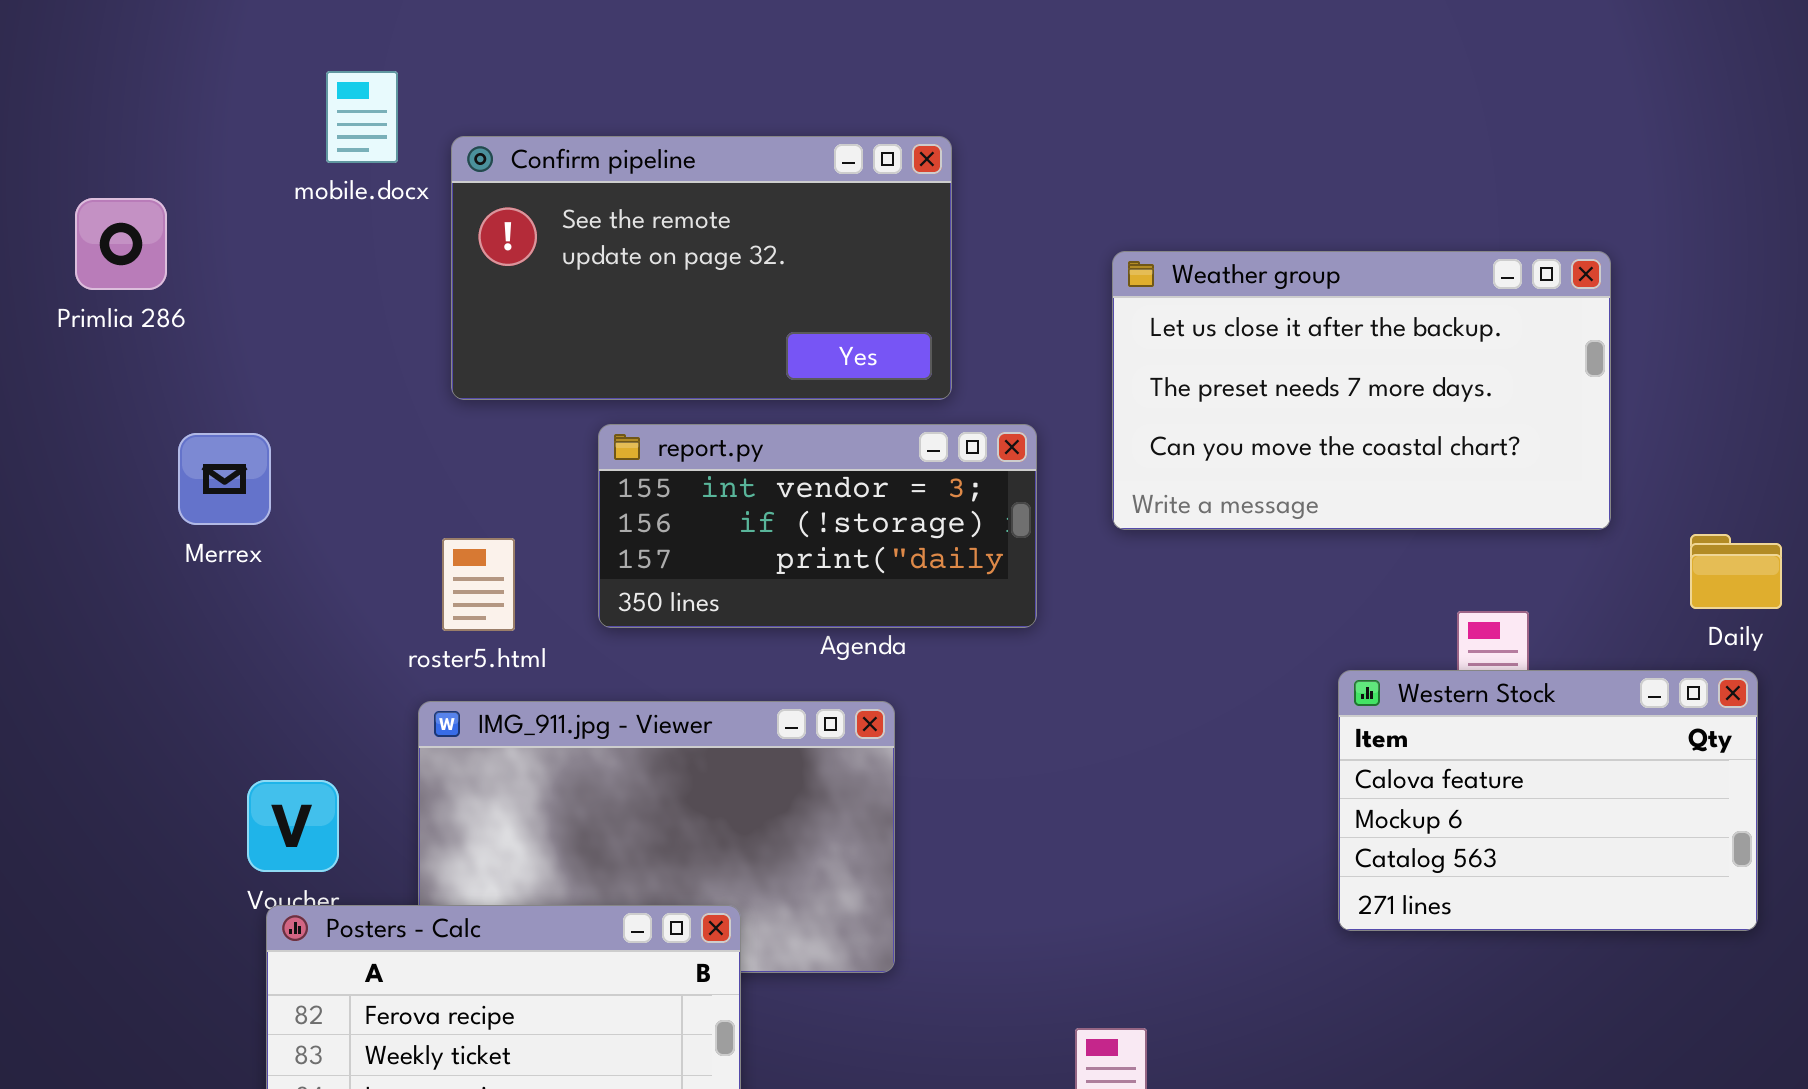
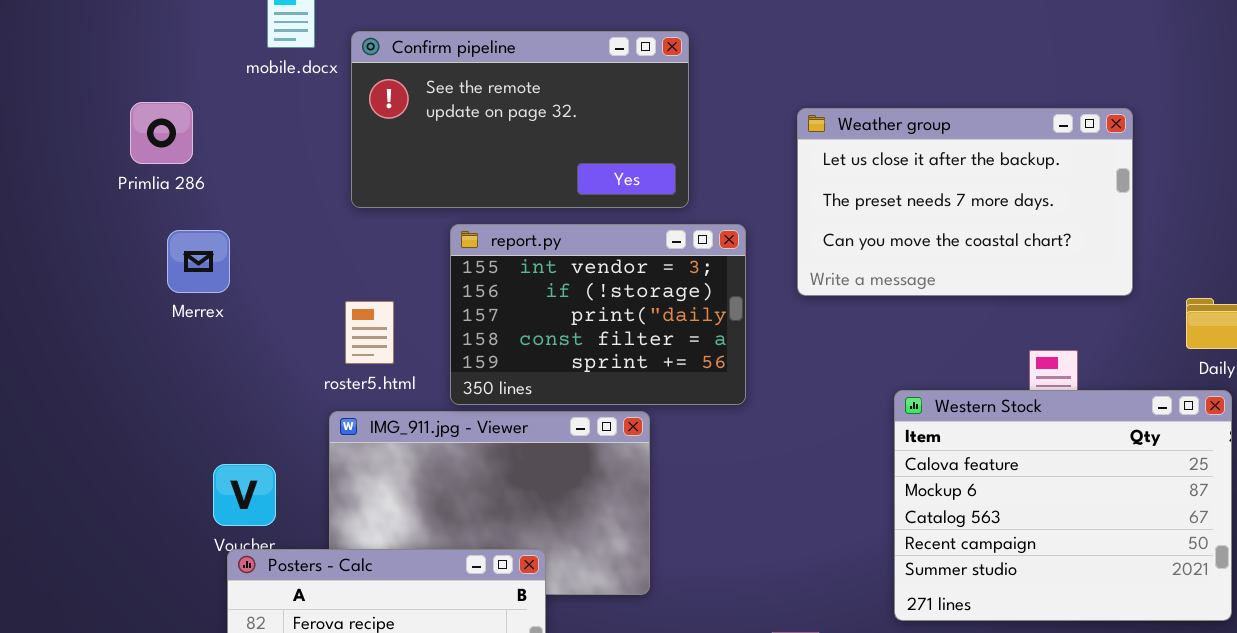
Primlia 286: [75,198,167,290] -> [130,102,193,164], moved
report.py: [598,424,1037,628] -> [450,224,746,405], resized
Western Stock: [1338,670,1758,931] -> [894,390,1232,621], resized

